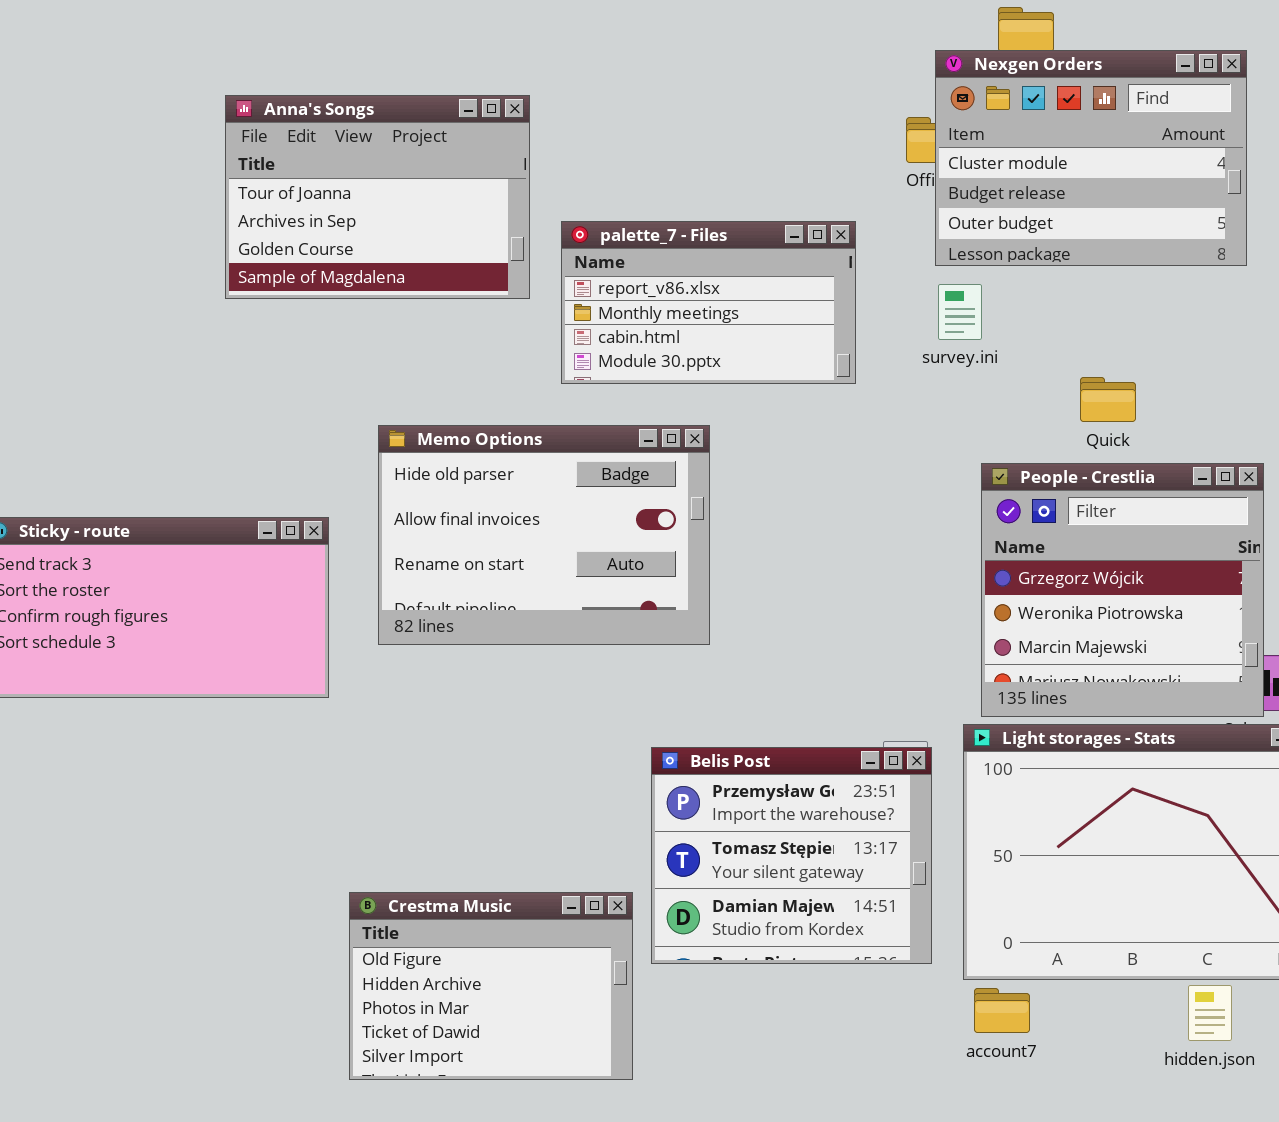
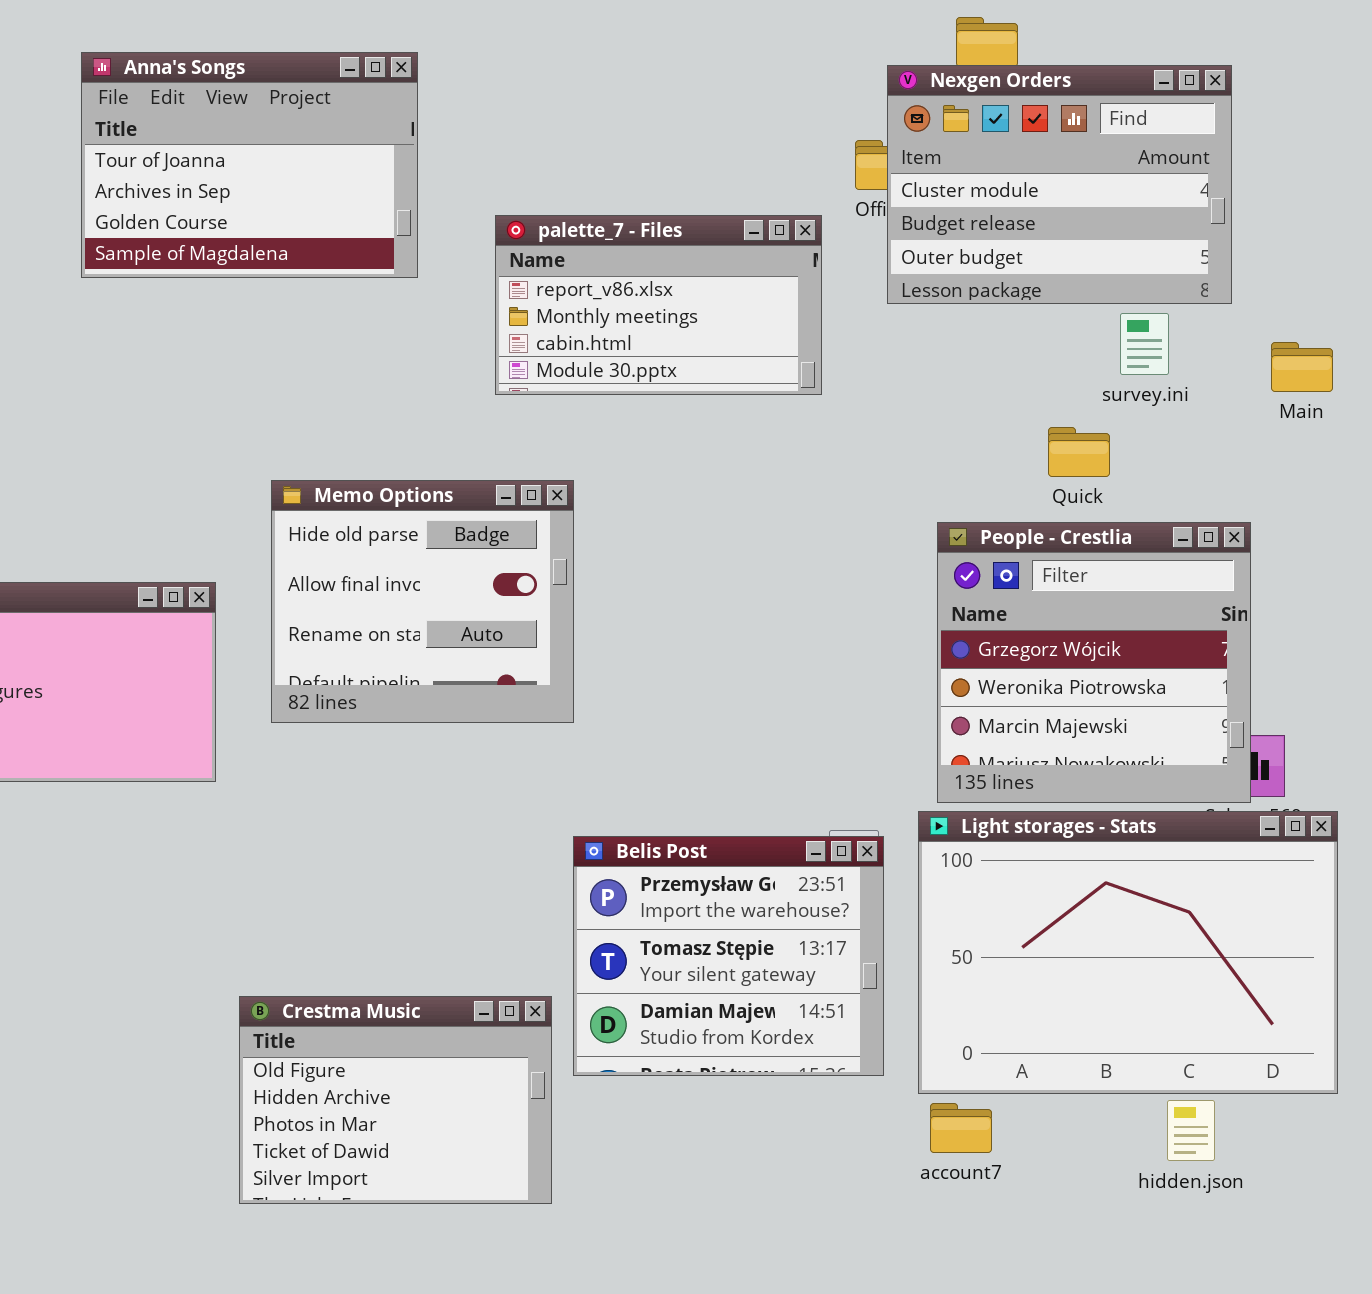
Anna's Songs: [225,95,530,299] -> [81,52,418,278], moved
palette_7 - Files: [561,221,856,384] -> [495,215,822,395], moved
survey.ini: [938,284,982,340] -> [1120,313,1169,375], moved
Memo Options: [378,425,710,645] -> [271,480,574,723], resized

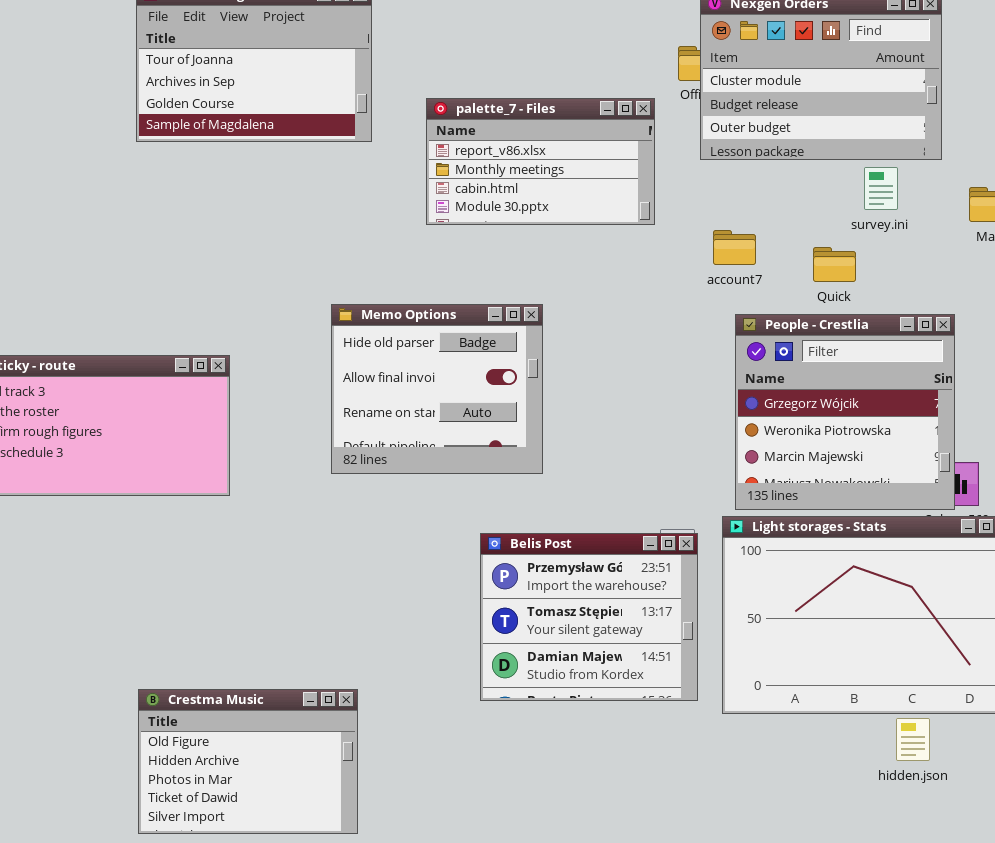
Memo Options: [271,480,574,723] -> [331,304,543,474], moved
Crestma Music: [239,996,552,1204] -> [138,689,358,834], moved
account7: [930,1103,992,1153] -> [713,230,756,265], moved

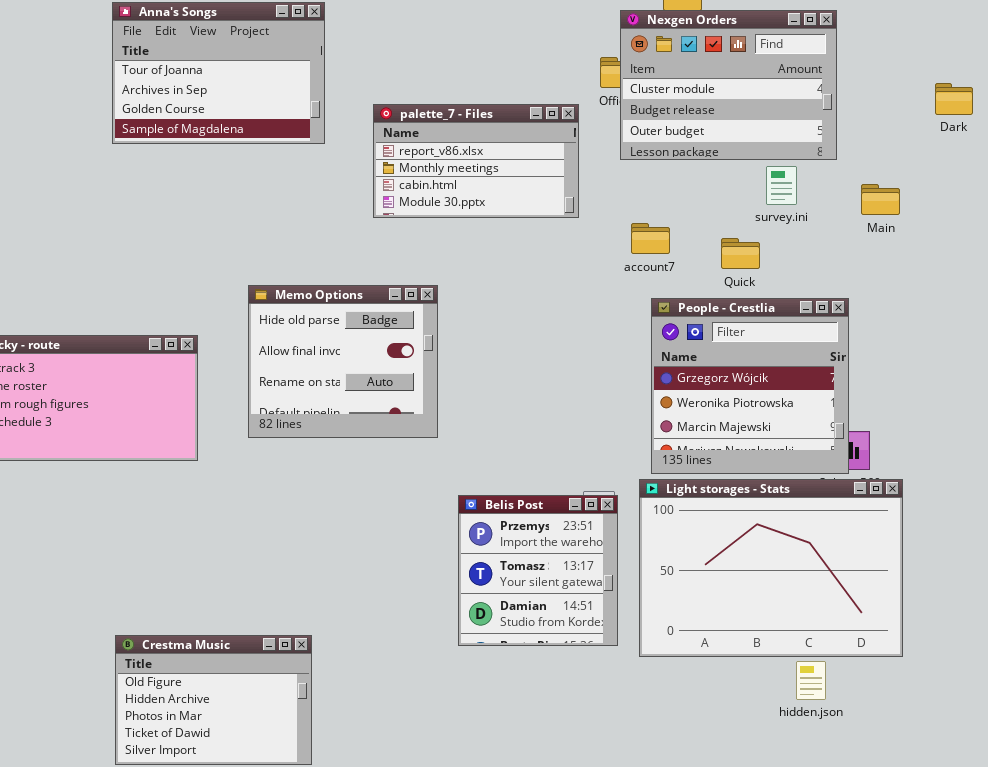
Memo Options: [331,304,543,474] -> [248,285,438,438], moved
Belis Post: [480,533,698,701] -> [458,495,618,646], resized

